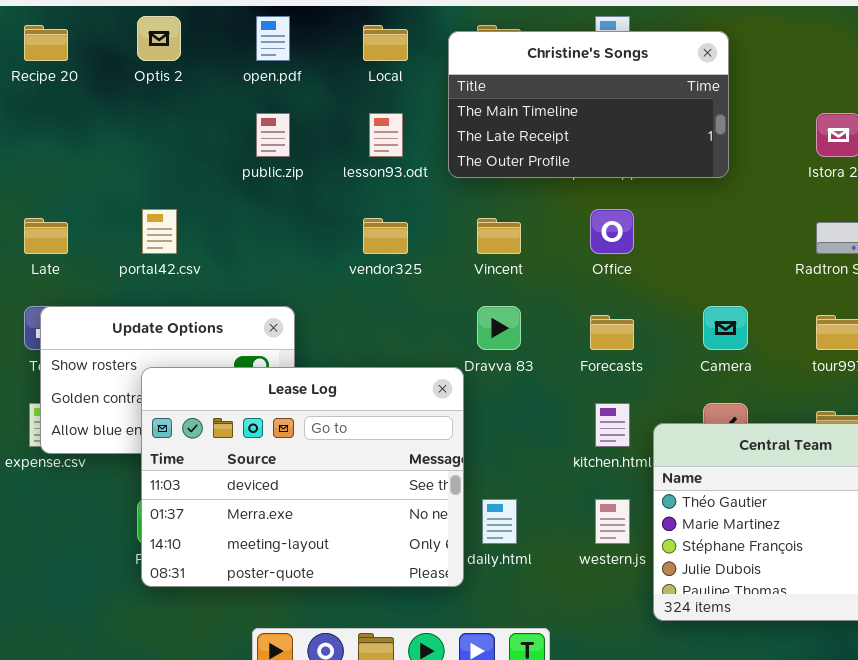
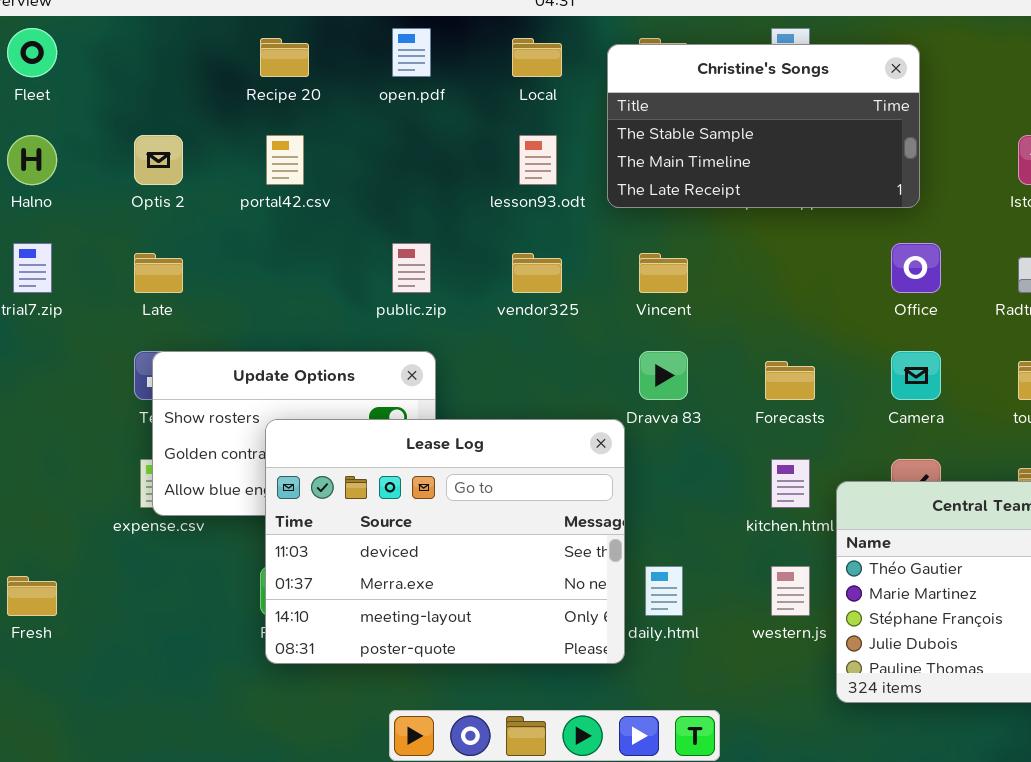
Optis 2: [137,16,181,61] -> [134,135,183,185], moved
Recipe 20: [24,25,68,61] -> [260,38,309,77], moved
Christine's Songs: [448,31,729,178] -> [607,44,920,208], scrolled up 1 row
public.zip: [256,113,290,157] -> [392,243,431,293], moved
portal42.csv: [142,209,177,254] -> [266,135,304,185], moved
Office: [590,209,634,254] -> [891,243,941,293], moved

